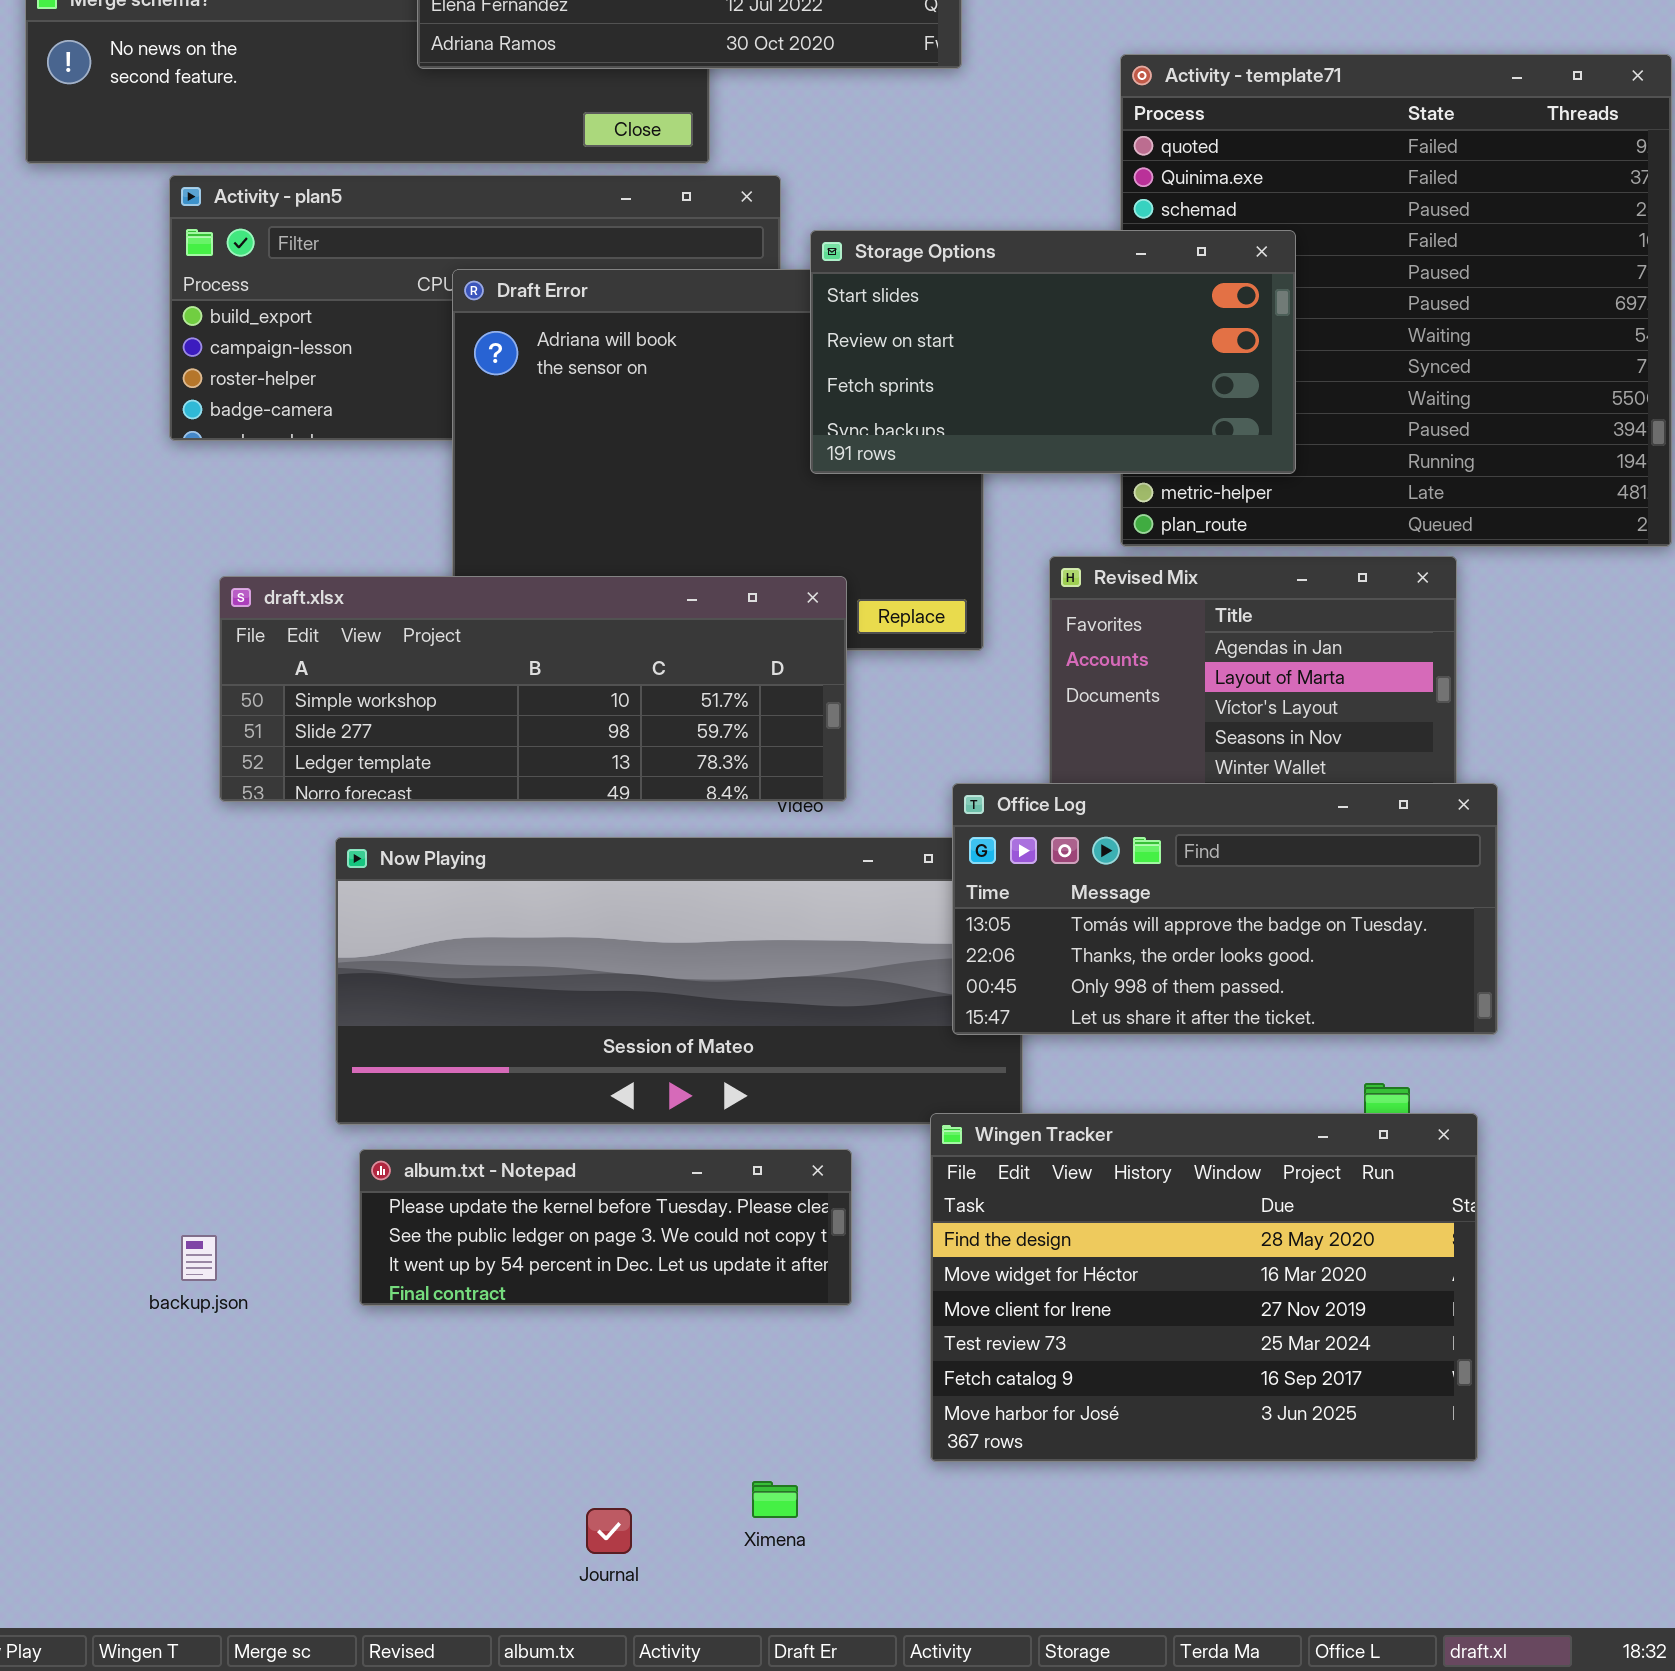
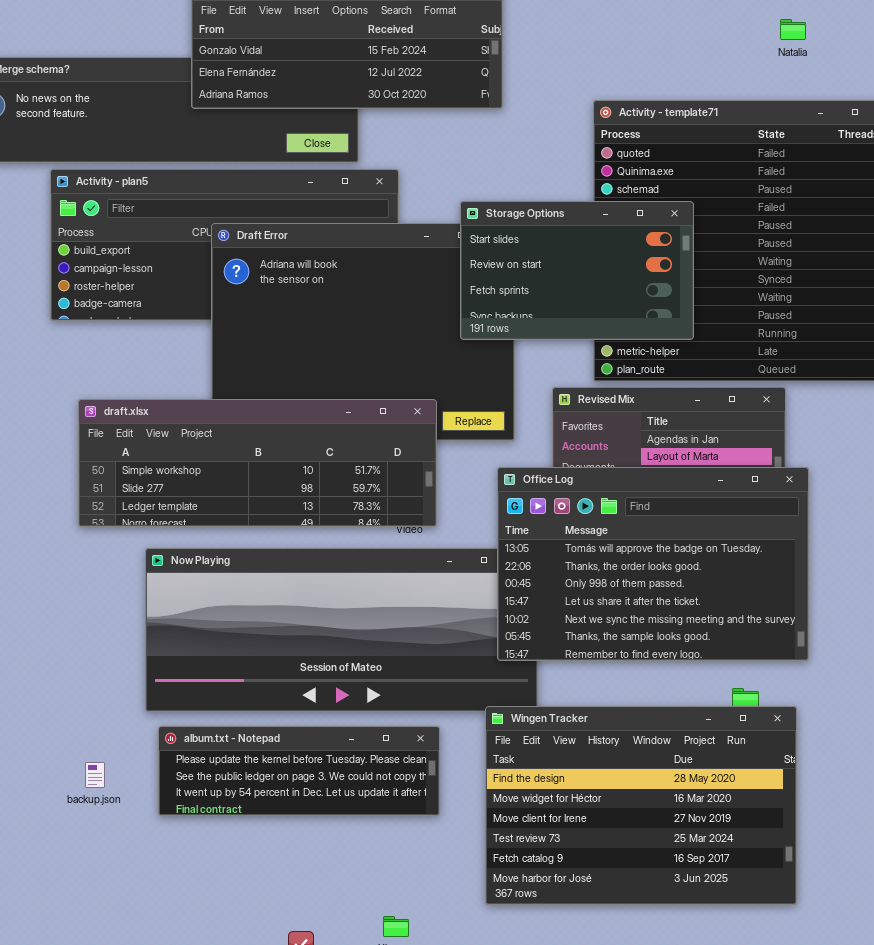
Storage Options: [810,230,1296,474] -> [460,201,694,340], resized
Office Log: [952,783,1498,1035] -> [497,467,809,661], resized
backup.json: [181,1235,217,1281] -> [85,762,105,788], moved

